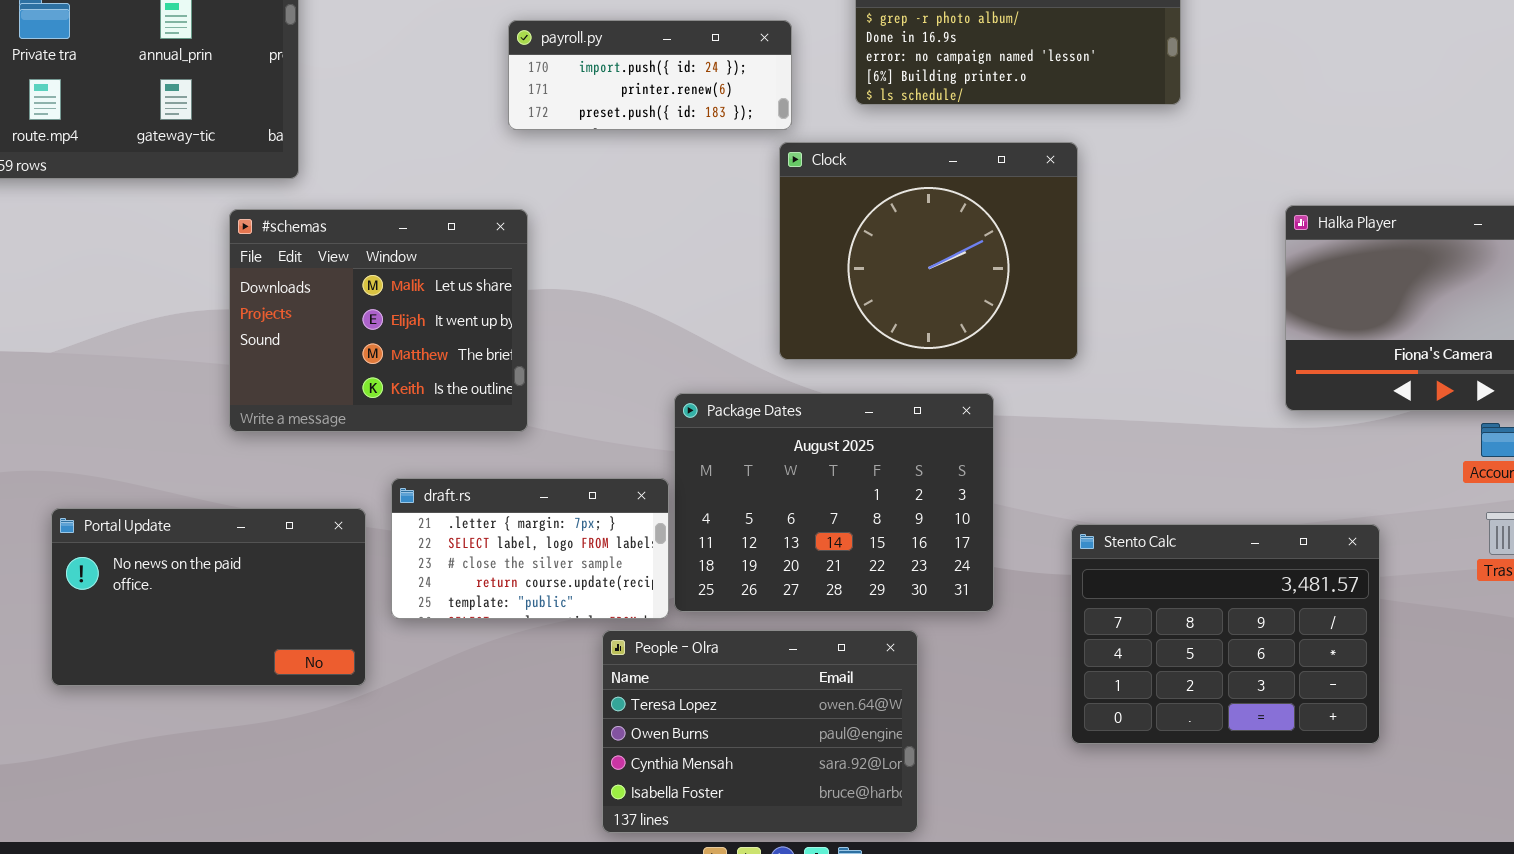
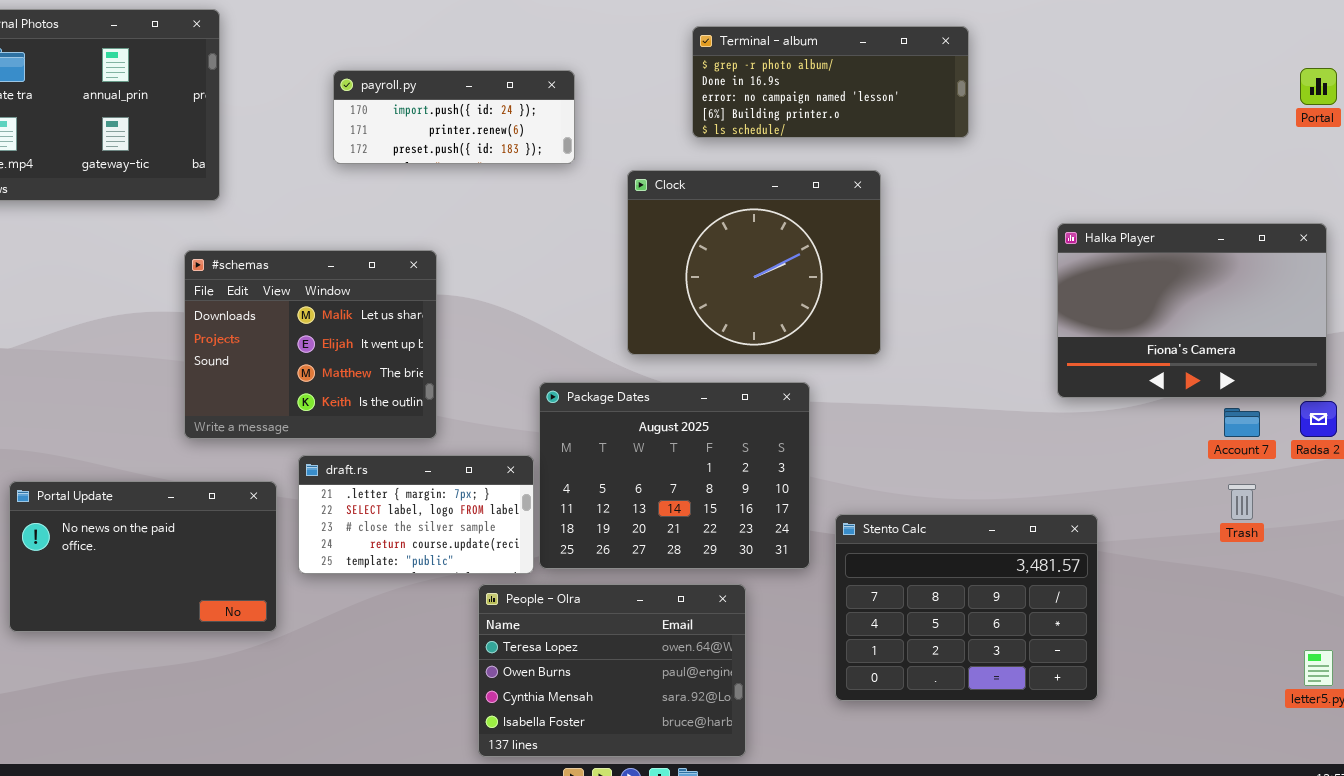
payroll.py: [508,20,792,130] -> [333,70,575,164], moved
#schemas: [229,209,528,432] -> [184,250,437,439], moved
Stento Calc: [1071,524,1380,744] -> [835,514,1098,701], moved

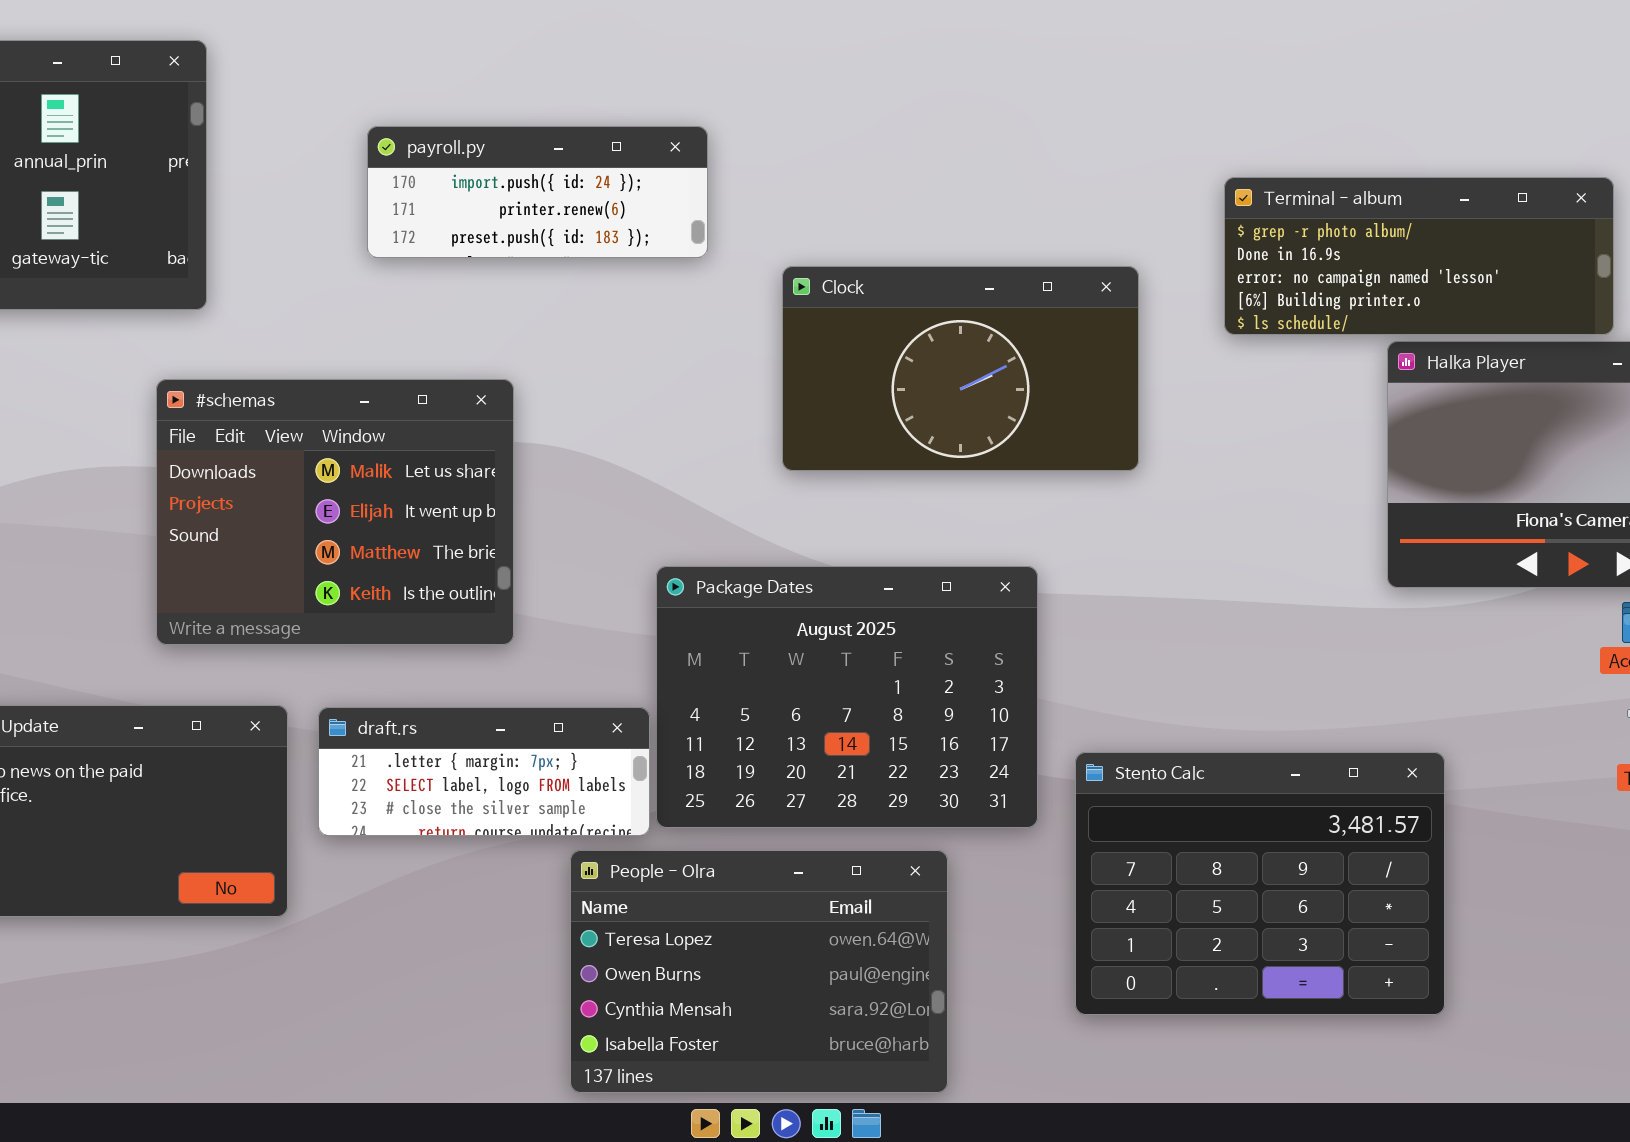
Terminal - album: [692,26,969,138] -> [1224,177,1614,335], moved
Clock: [627,170,881,355] -> [782,266,1139,471], resized
draft.rs: [298,455,534,574] -> [318,707,650,836], resized

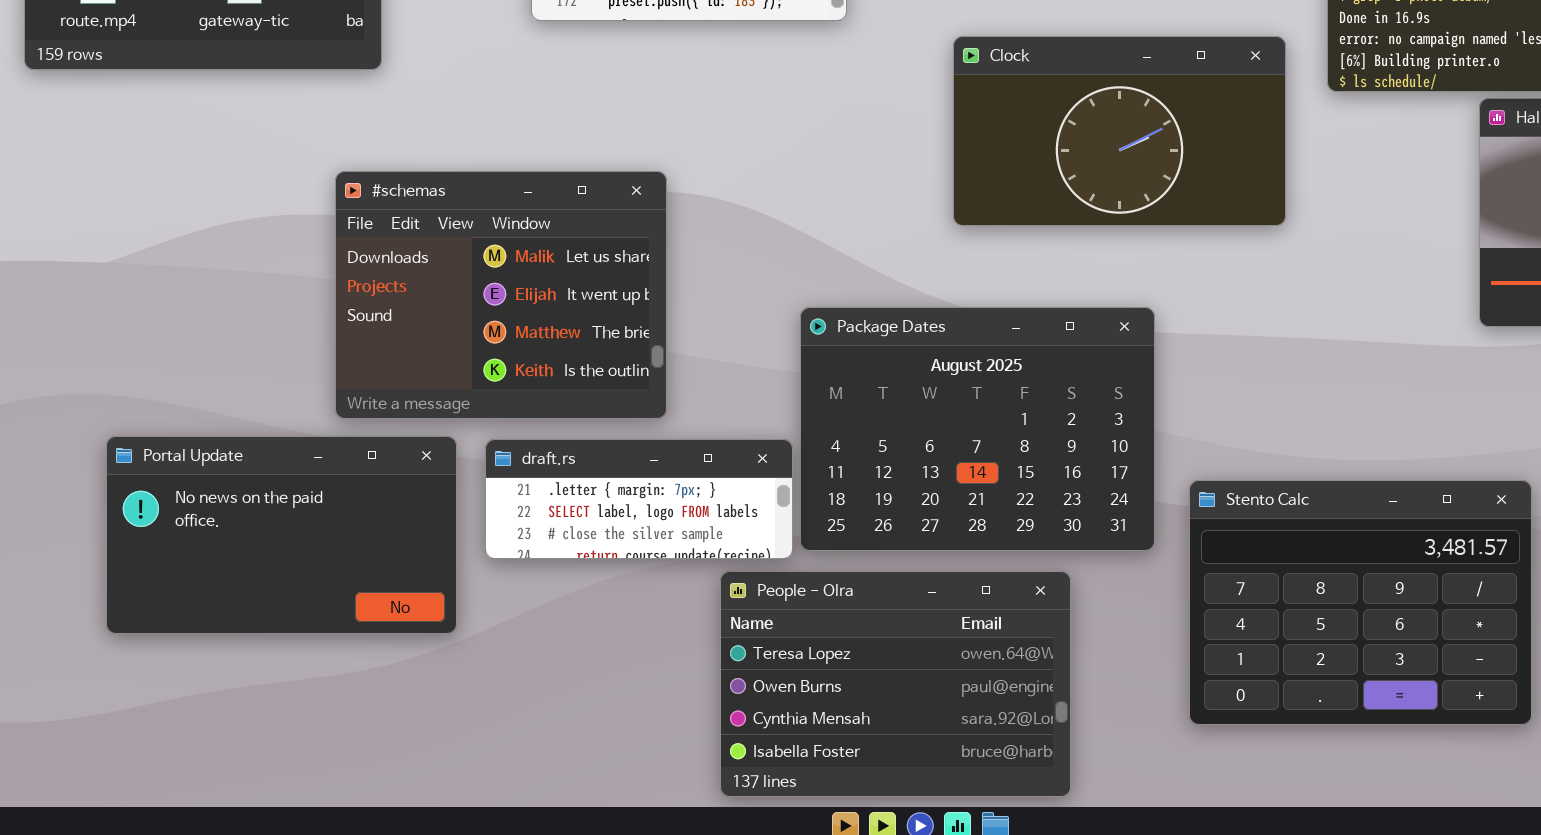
Clock: [782,266,1139,471] -> [953,36,1286,226], moved
#schemas: [156,379,514,645] -> [335,171,667,419], moved

